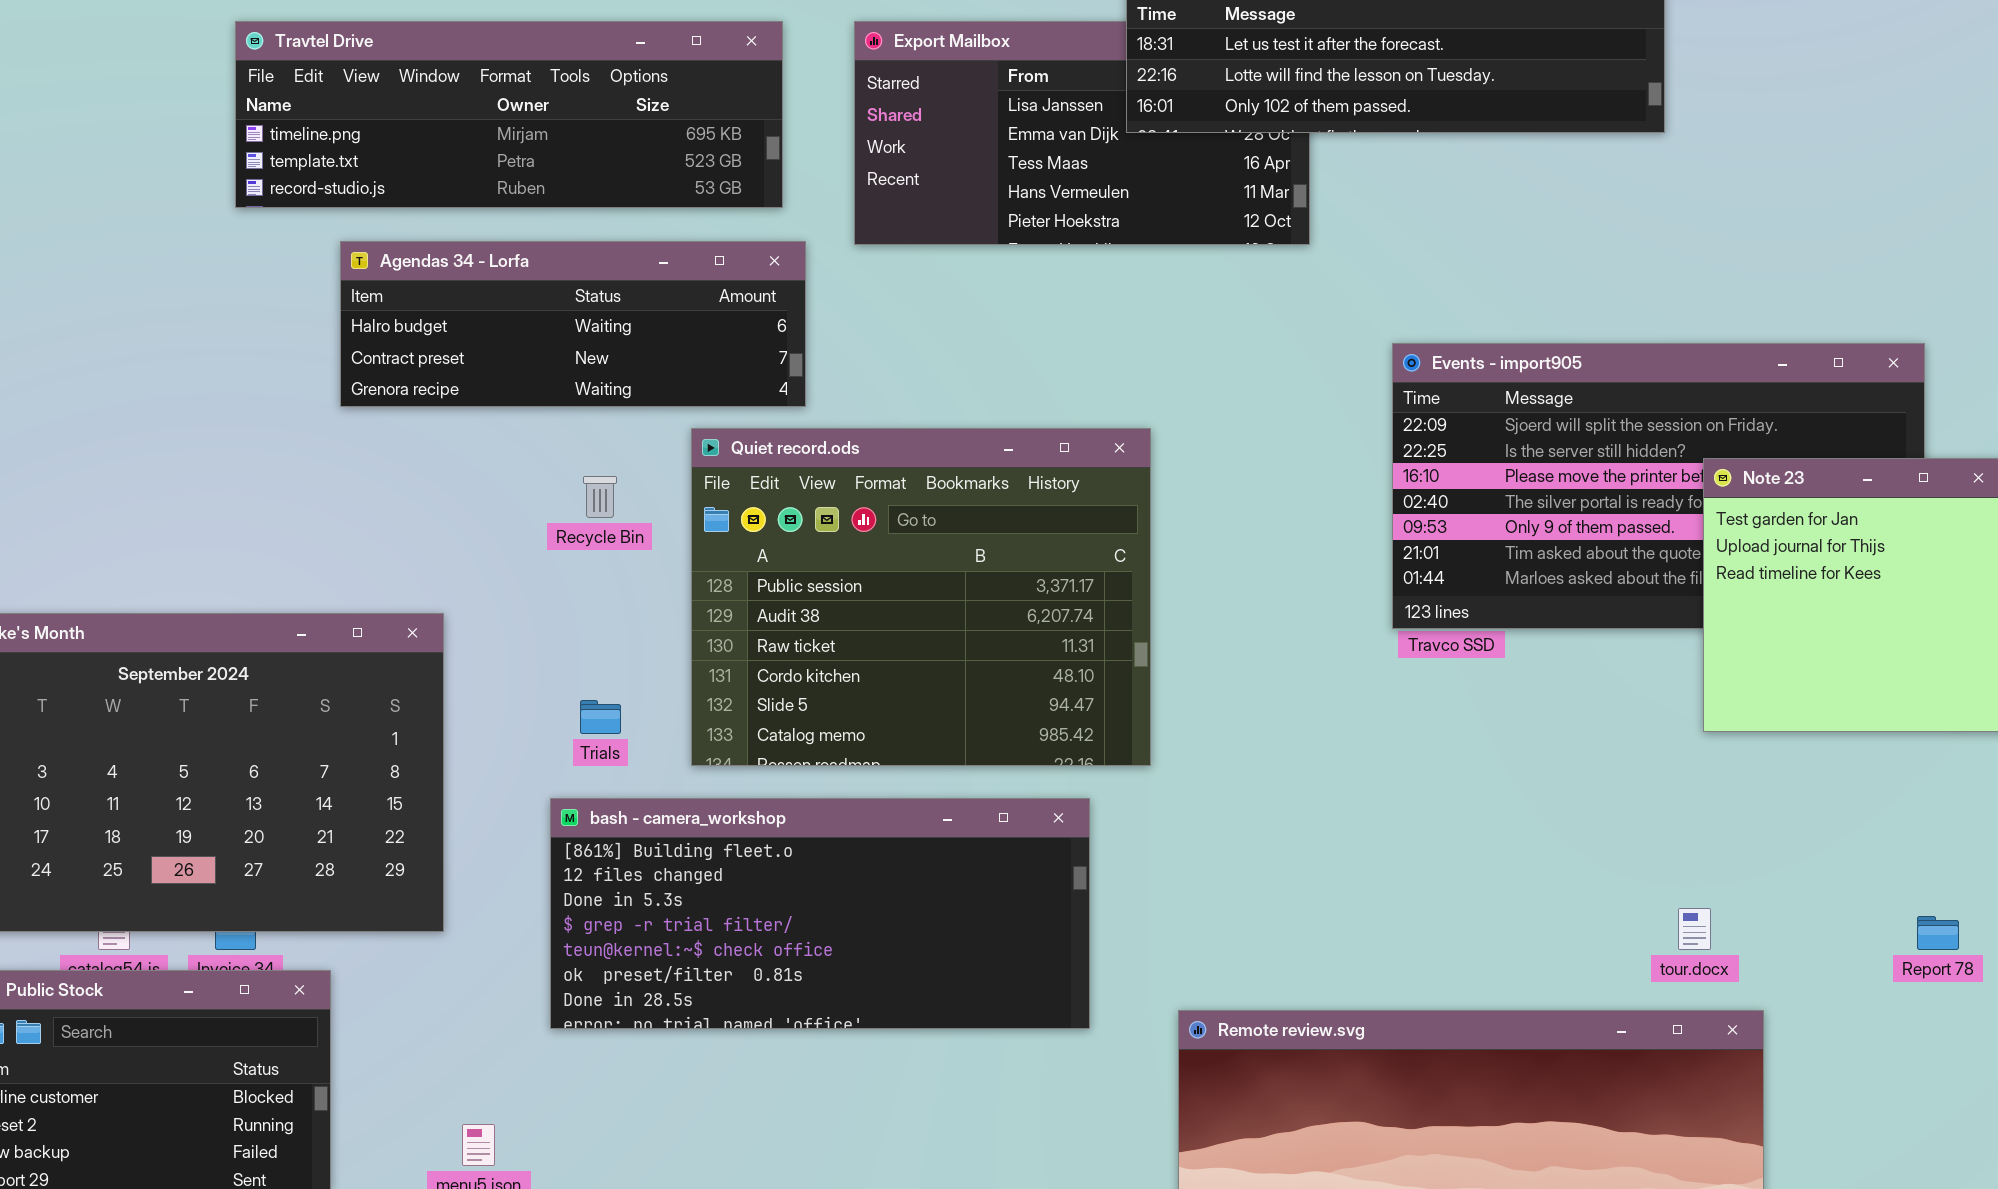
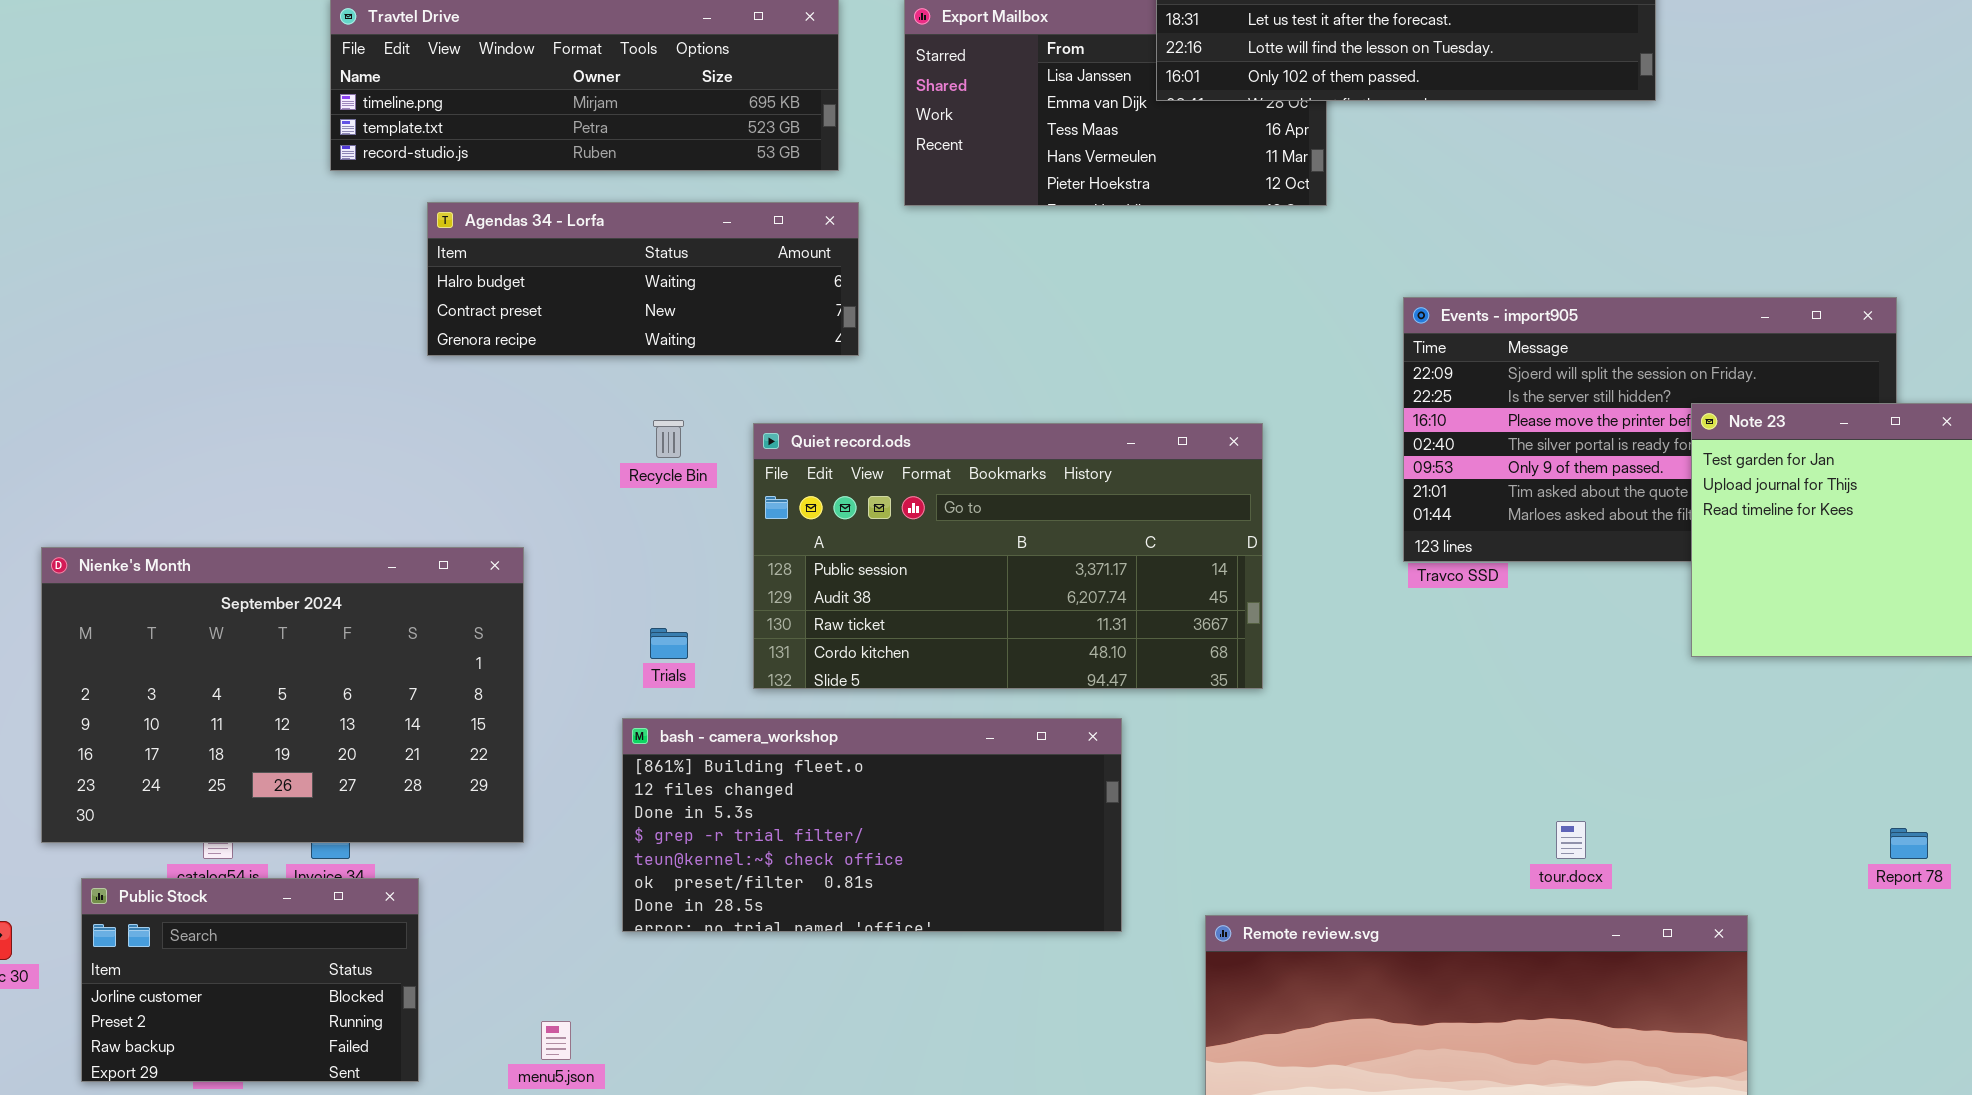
Quiet record.ods: [691,428,1151,766] -> [753,423,1263,689], resized
tour.docx: [1678,908,1711,950] -> [1556,821,1586,859], moved

